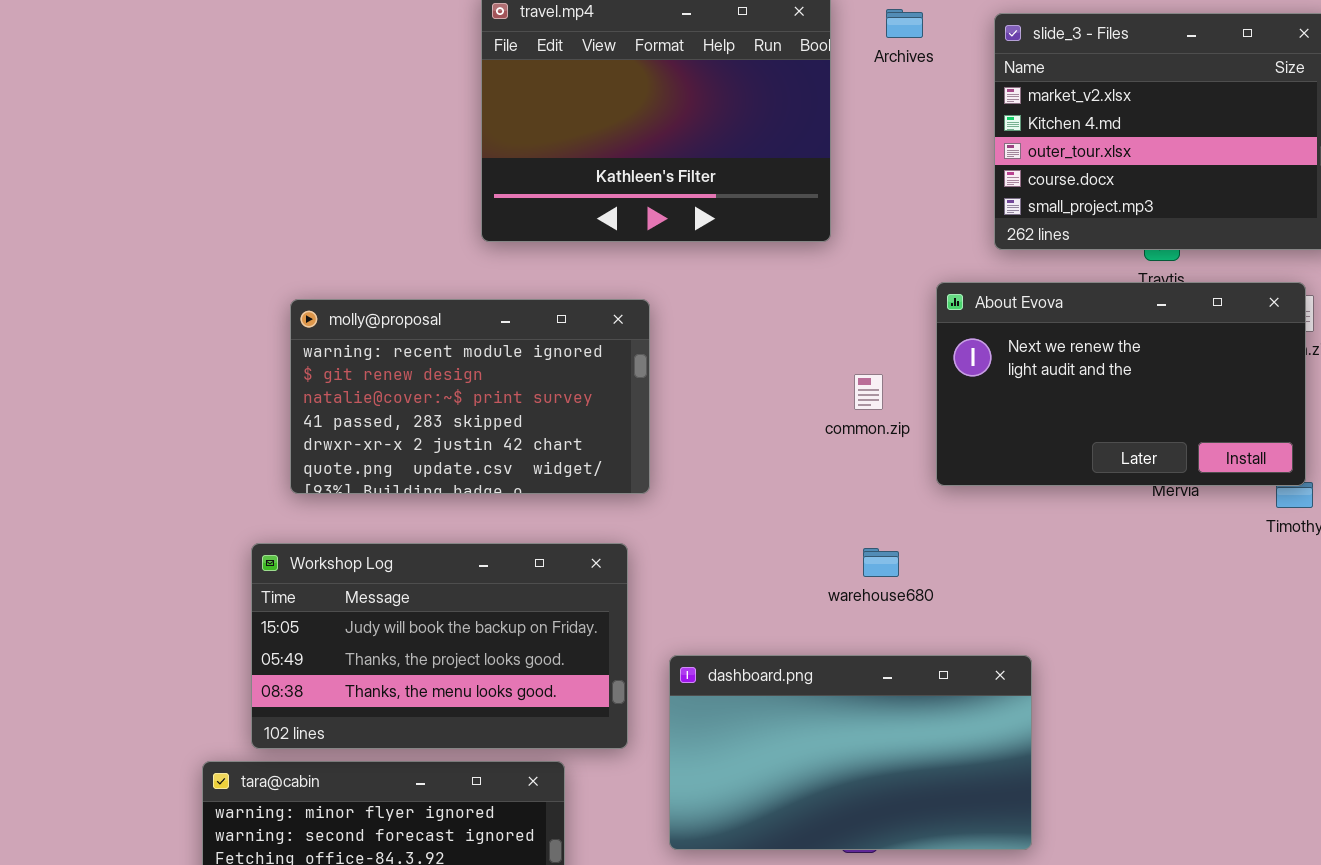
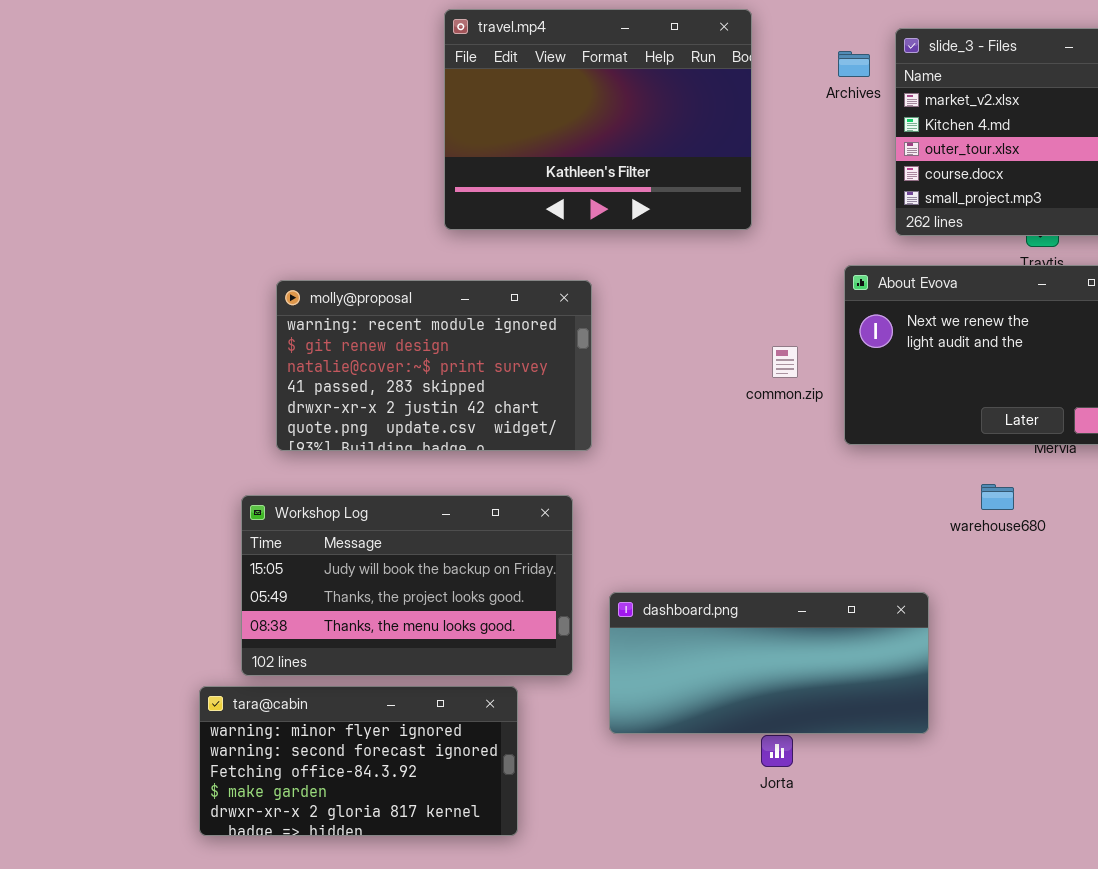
Archives: [886,9,923,38] -> [838,51,870,77], moved
warehouse680: [863,548,899,577] -> [981,484,1014,510], moved
dashboard.png: [669,655,1032,850] -> [609,592,929,734], resized

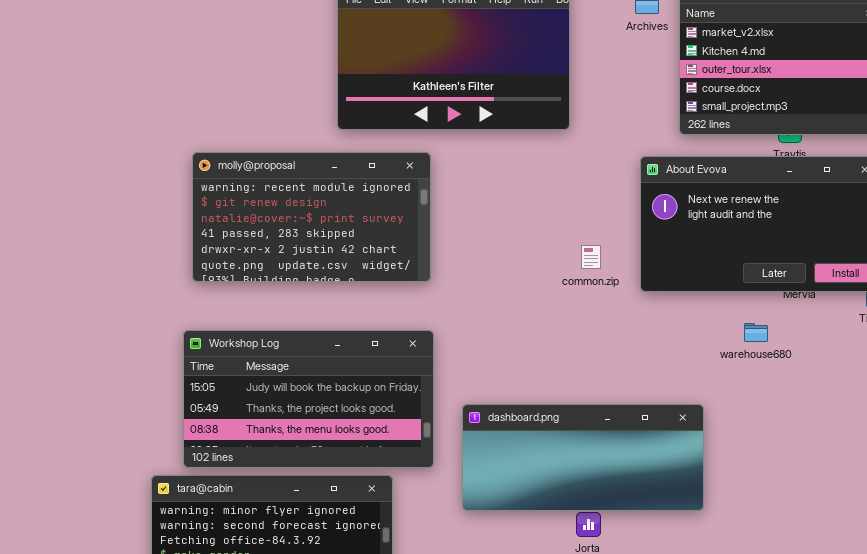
molly@proposal: [276,280,592,451] -> [192,152,431,282], moved
common.zip: [772,346,798,378] -> [581,245,601,269], moved

